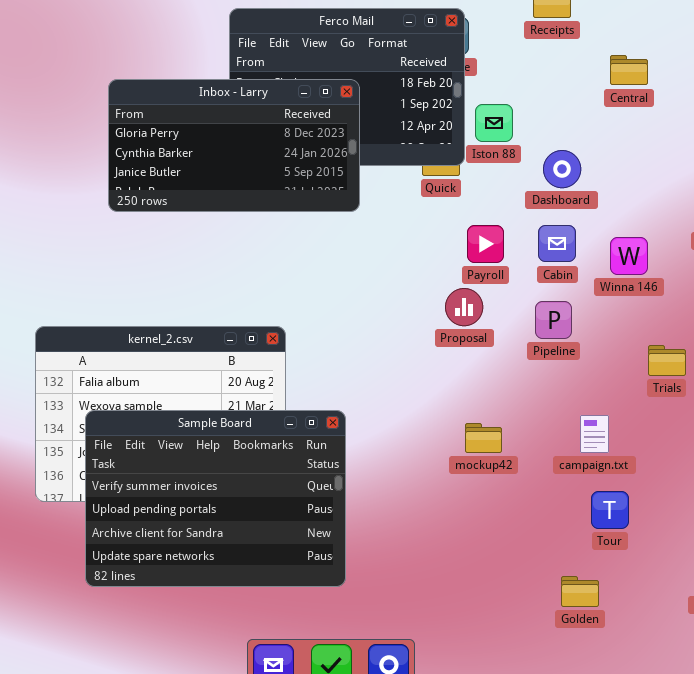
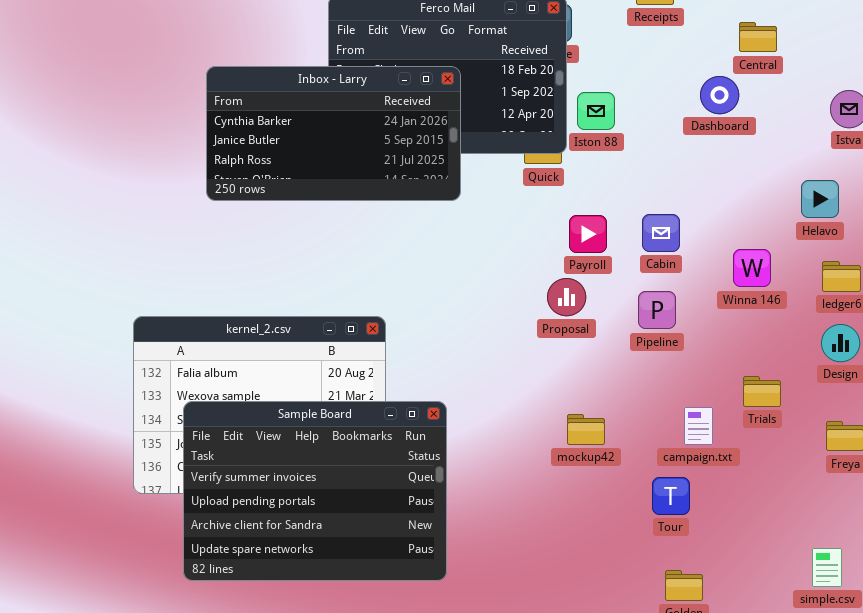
Central: [610,55,648,85] -> [739,22,777,52], moved
Inbox - Larry: [108,79,360,212] -> [206,66,461,201], scrolled down 1 row
Dashboard: [543,150,581,188] -> [700,76,739,114], moved
Winna 146: [610,237,648,275] -> [733,249,771,287], moved
Trials: [648,345,686,376] -> [743,376,781,407], moved
Tour: [591,491,629,529] -> [652,477,690,515], moved

